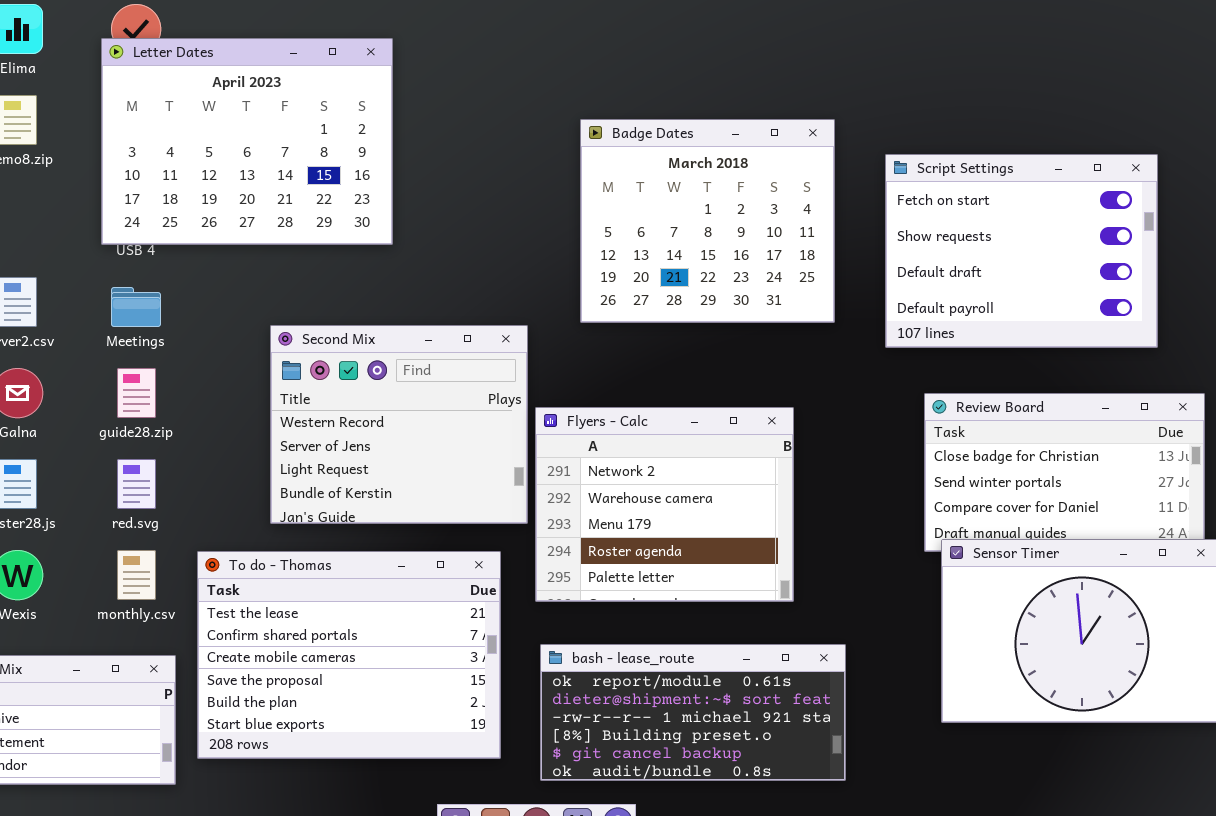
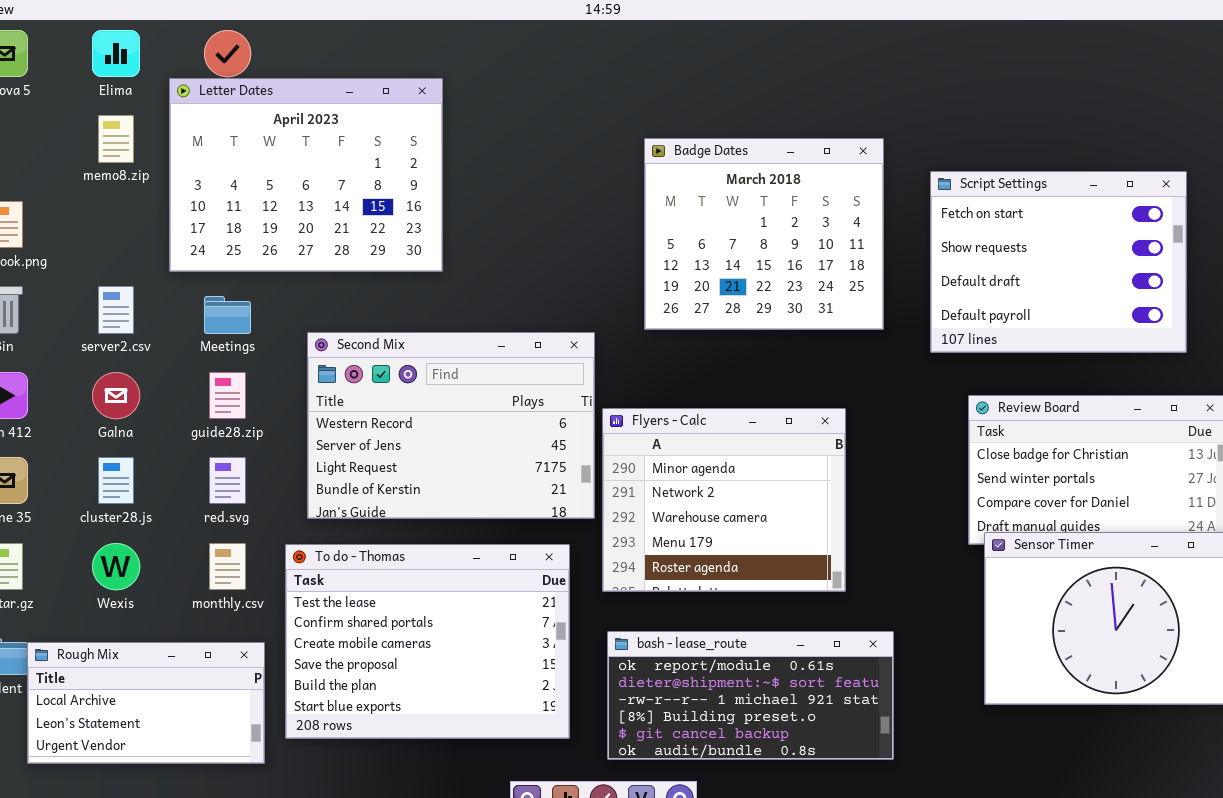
Letter Dates: [101,38,393,245] -> [169,78,443,272], moved
Second Mix: [270,325,528,524] -> [307,332,595,519], resized
Flyers - Calc: [535,407,794,602] -> [602,408,846,592], scrolled up 1 row

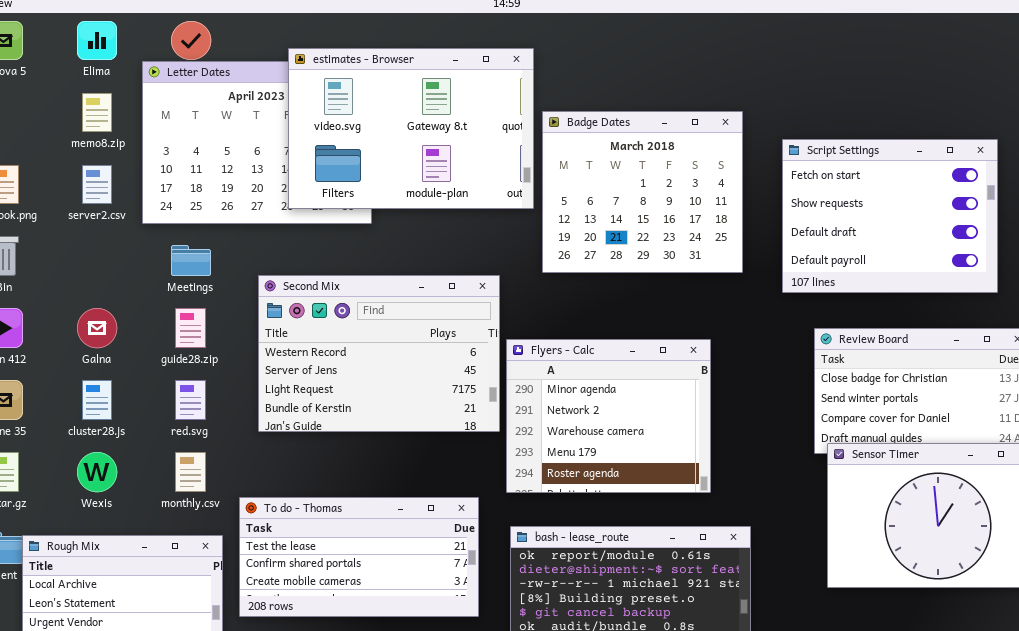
estimates - Browser: none -> [288,48,534,209], opened
server2.csv: [98,286,134,334] -> [82,165,112,204], moved
To do - Thomas: [285,544,570,739] -> [239,497,479,617], resized

